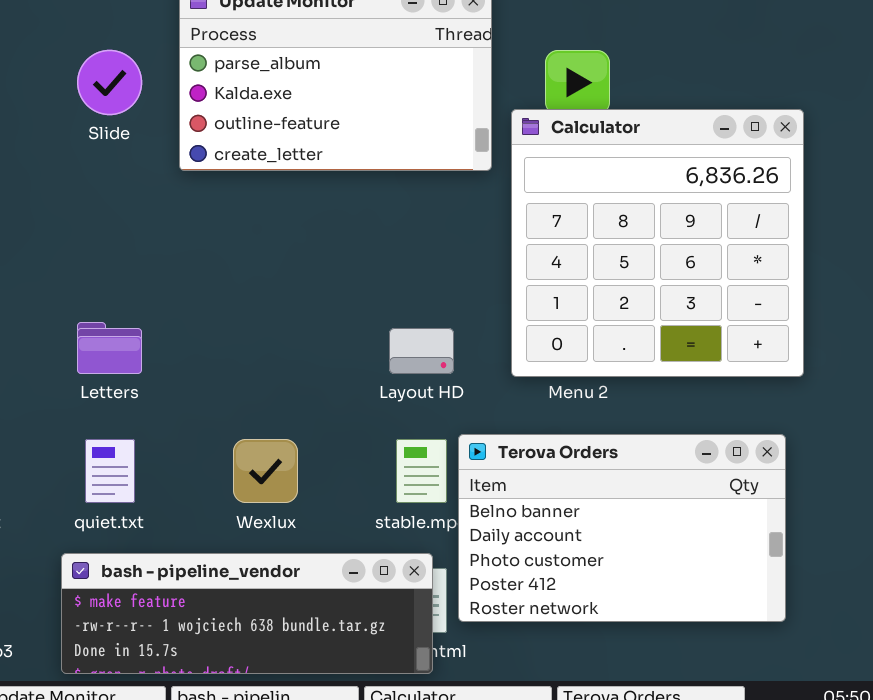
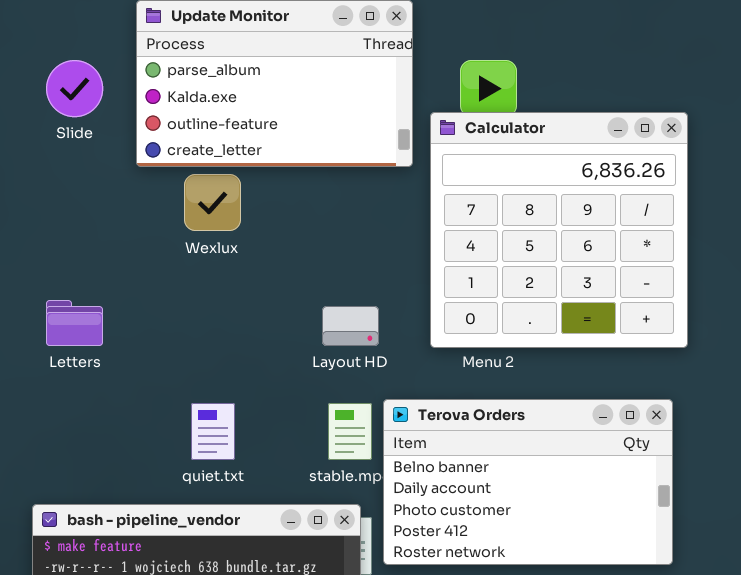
quiet.txt: [85,439,135,503] -> [191,403,235,460], moved
Wexlux: [233,439,298,503] -> [184,174,241,231], moved

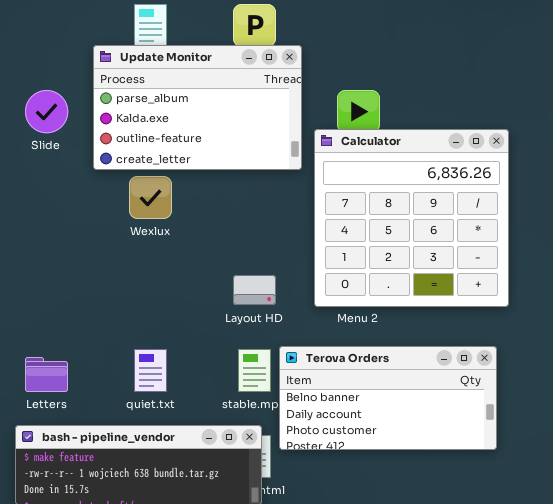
Letters: [46,300,103,346] -> [25,357,68,392], moved
Terova Orders: [383,399,673,565] -> [279,346,497,450], resized

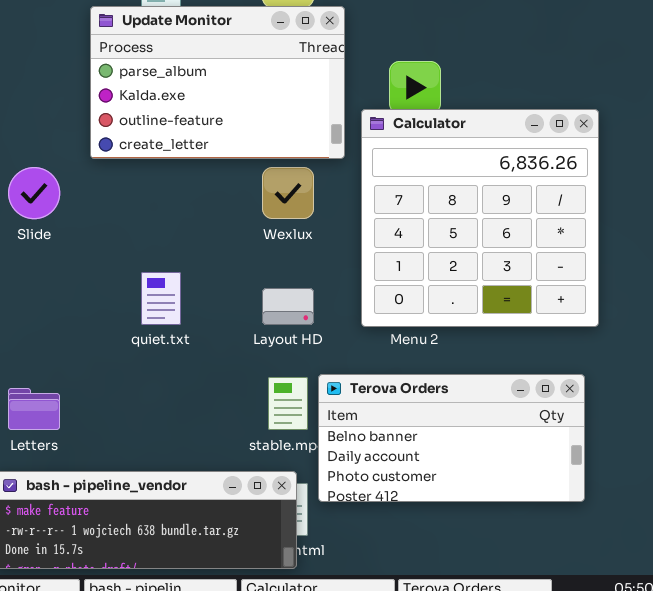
Slide: [25,90,68,133] -> [8,167,60,219], moved
Wexlux: [129,176,172,219] -> [262,167,314,219], moved
quiet.txt: [134,349,167,392] -> [141,272,181,325], moved

